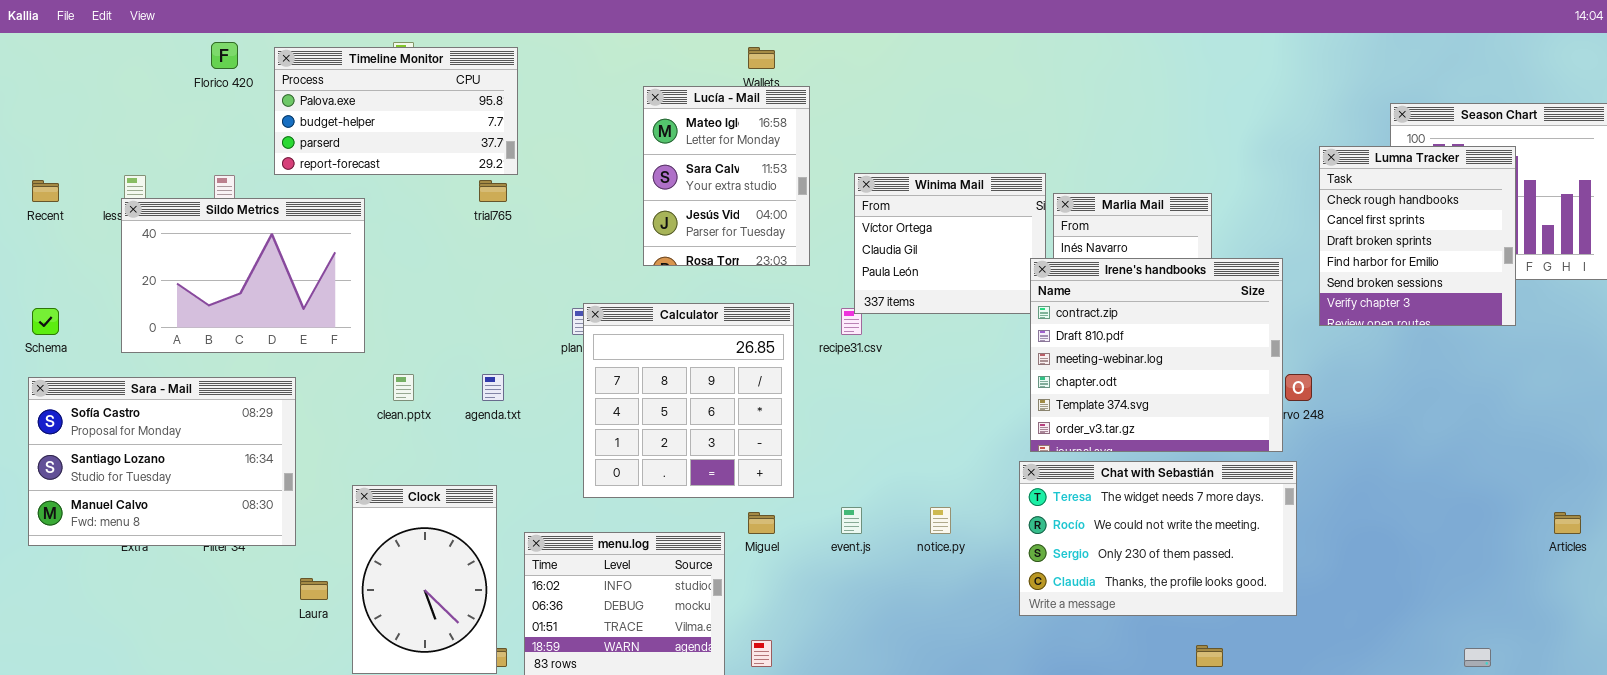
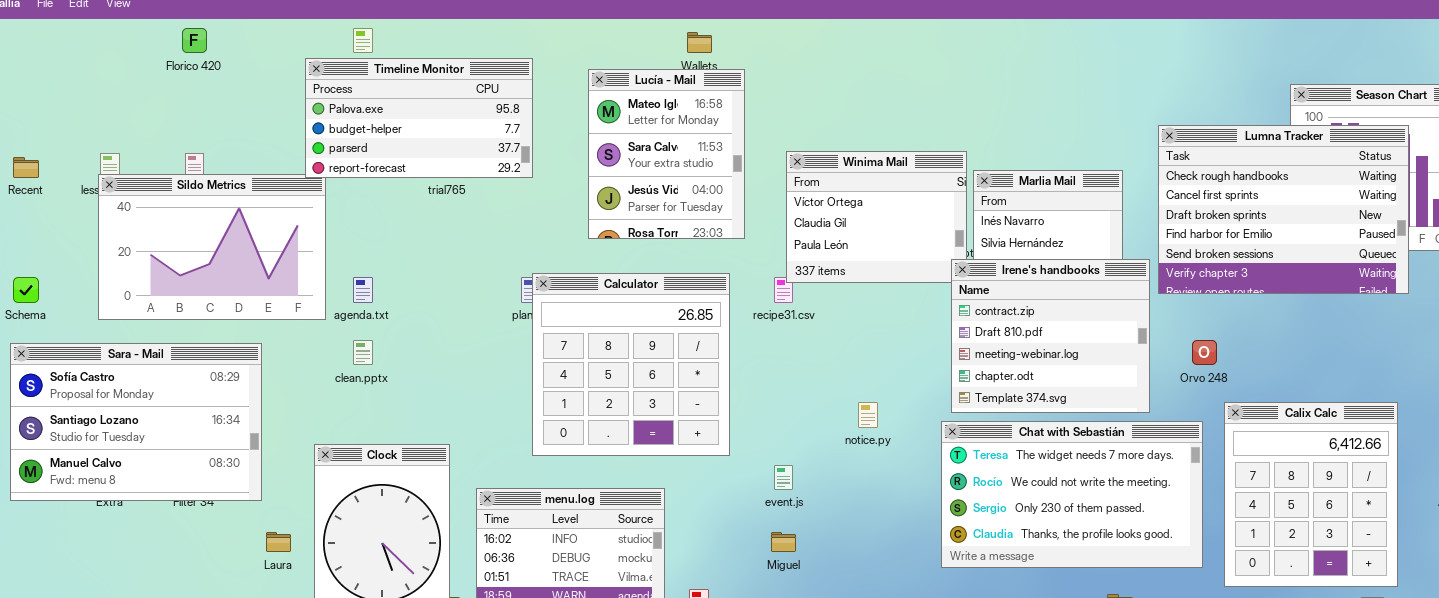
Timeline Monitor: [274,47,518,175] -> [305,58,533,178], moved
Lumna Tracker: [1319,146,1516,326] -> [1158,125,1409,294], resized
Irene's handbooks: [1030,258,1283,452] -> [951,259,1150,413], resized
agenda.txt: [482,374,504,401] -> [353,277,373,303], moved
Calix Calc: none -> [1224,402,1398,587], opened
notice.py: [930,507,951,534] -> [858,402,878,428], moved
Miguel: [748,512,775,534] -> [771,532,796,552], moved

